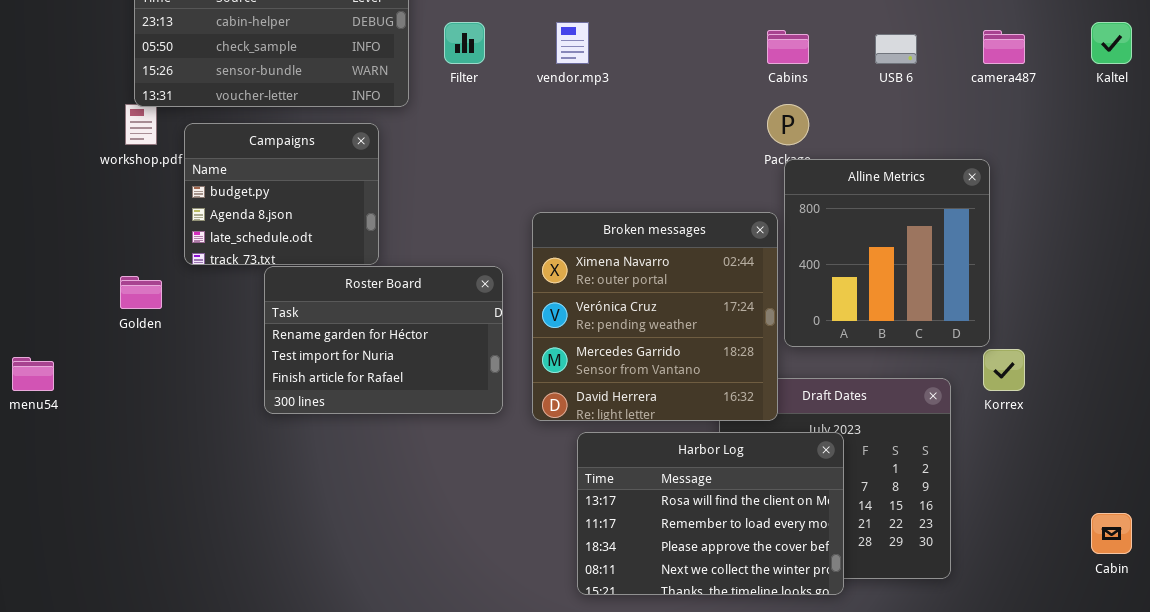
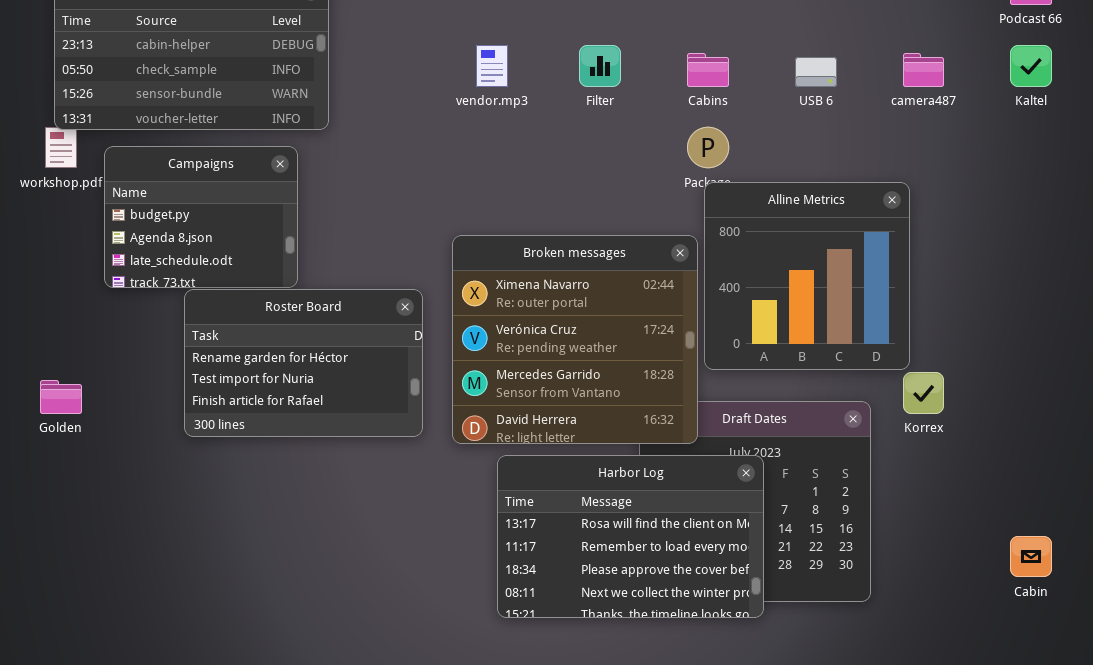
Filter: [444,22,485,64] -> [579,45,621,87], moved
Golden: [120,276,162,309] -> [40,380,82,414], moved

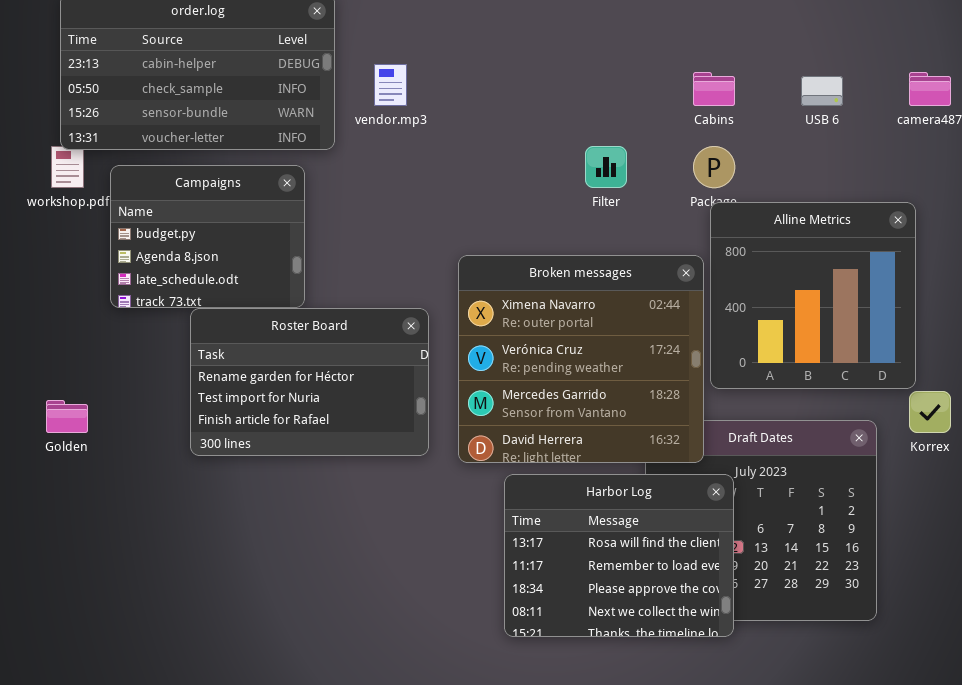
vendor.mp3: [476,45,508,87] -> [374,64,407,106], moved
Filter: [579,45,621,87] -> [585,146,627,188], moved
Harbor Log: [497,455,764,618] -> [504,474,734,637], resized

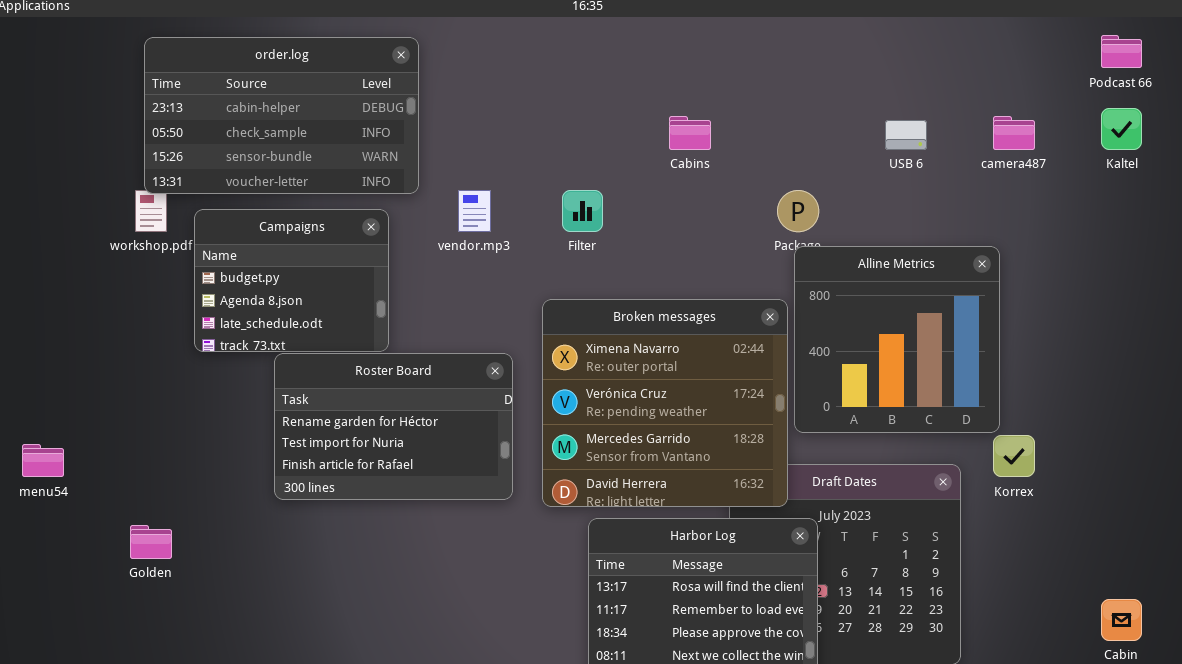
vendor.mp3: [374,64,407,106] -> [458,190,491,232], moved
Cabins: [693,72,735,106] -> [669,116,711,150], moved
Filter: [585,146,627,188] -> [562,190,603,232], moved
Golden: [46,400,88,433] -> [130,525,172,559], moved

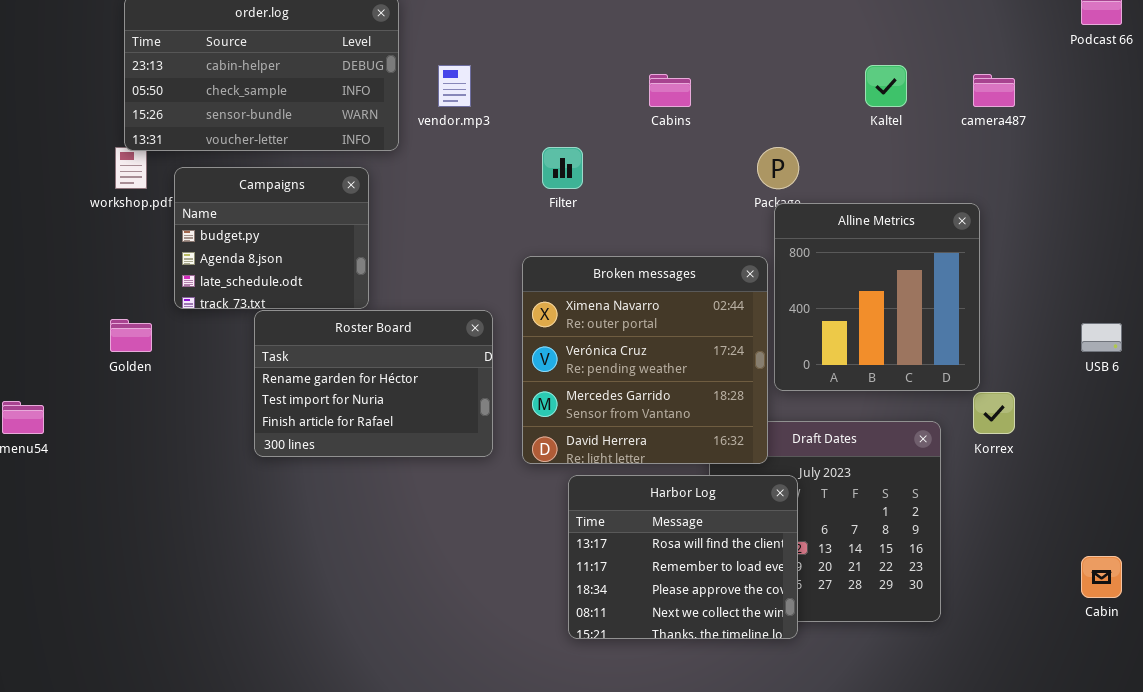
Kaltel: [1101,108,1142,150] -> [865,65,907,107], moved
USB 6: [885,120,927,150] -> [1081,323,1122,352], moved
vendor.mp3: [458,190,491,232] -> [438,65,471,107], moved
Golden: [130,525,172,559] -> [110,319,152,352], moved

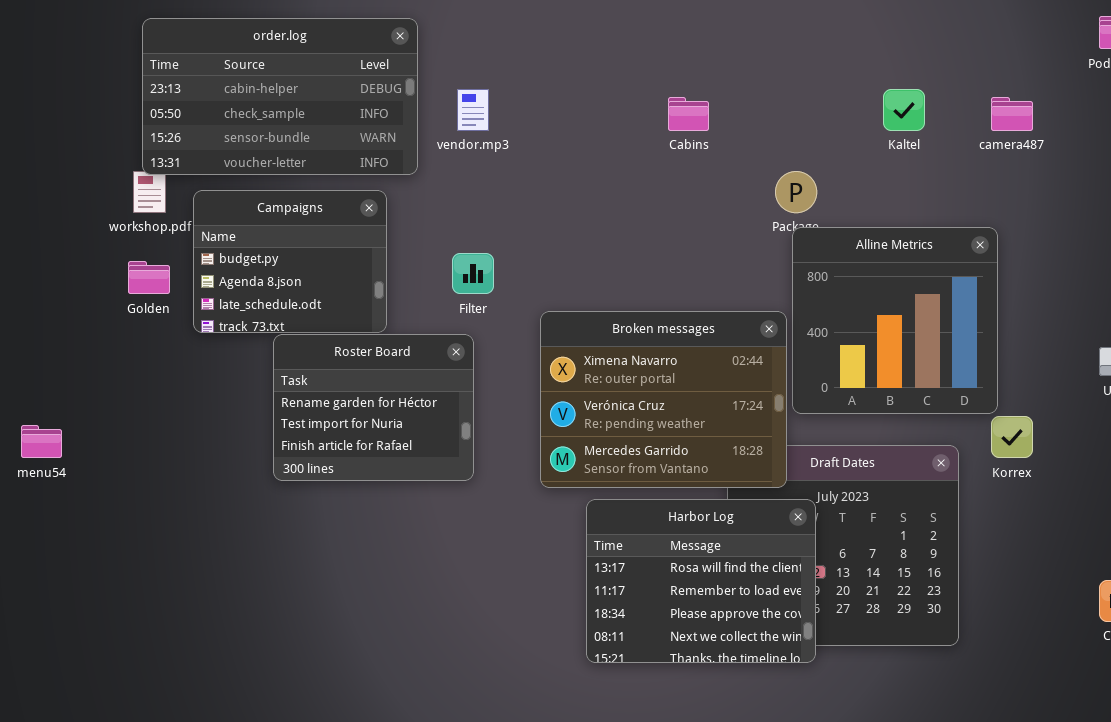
Filter: [542,147,583,189] -> [452,253,494,294], moved
Broken messages: [522,256,768,464] -> [540,311,787,488], resized
Roster Board: [254,310,493,457] -> [273,334,474,481], resized
Golden: [110,319,152,352] -> [128,261,170,294], moved

